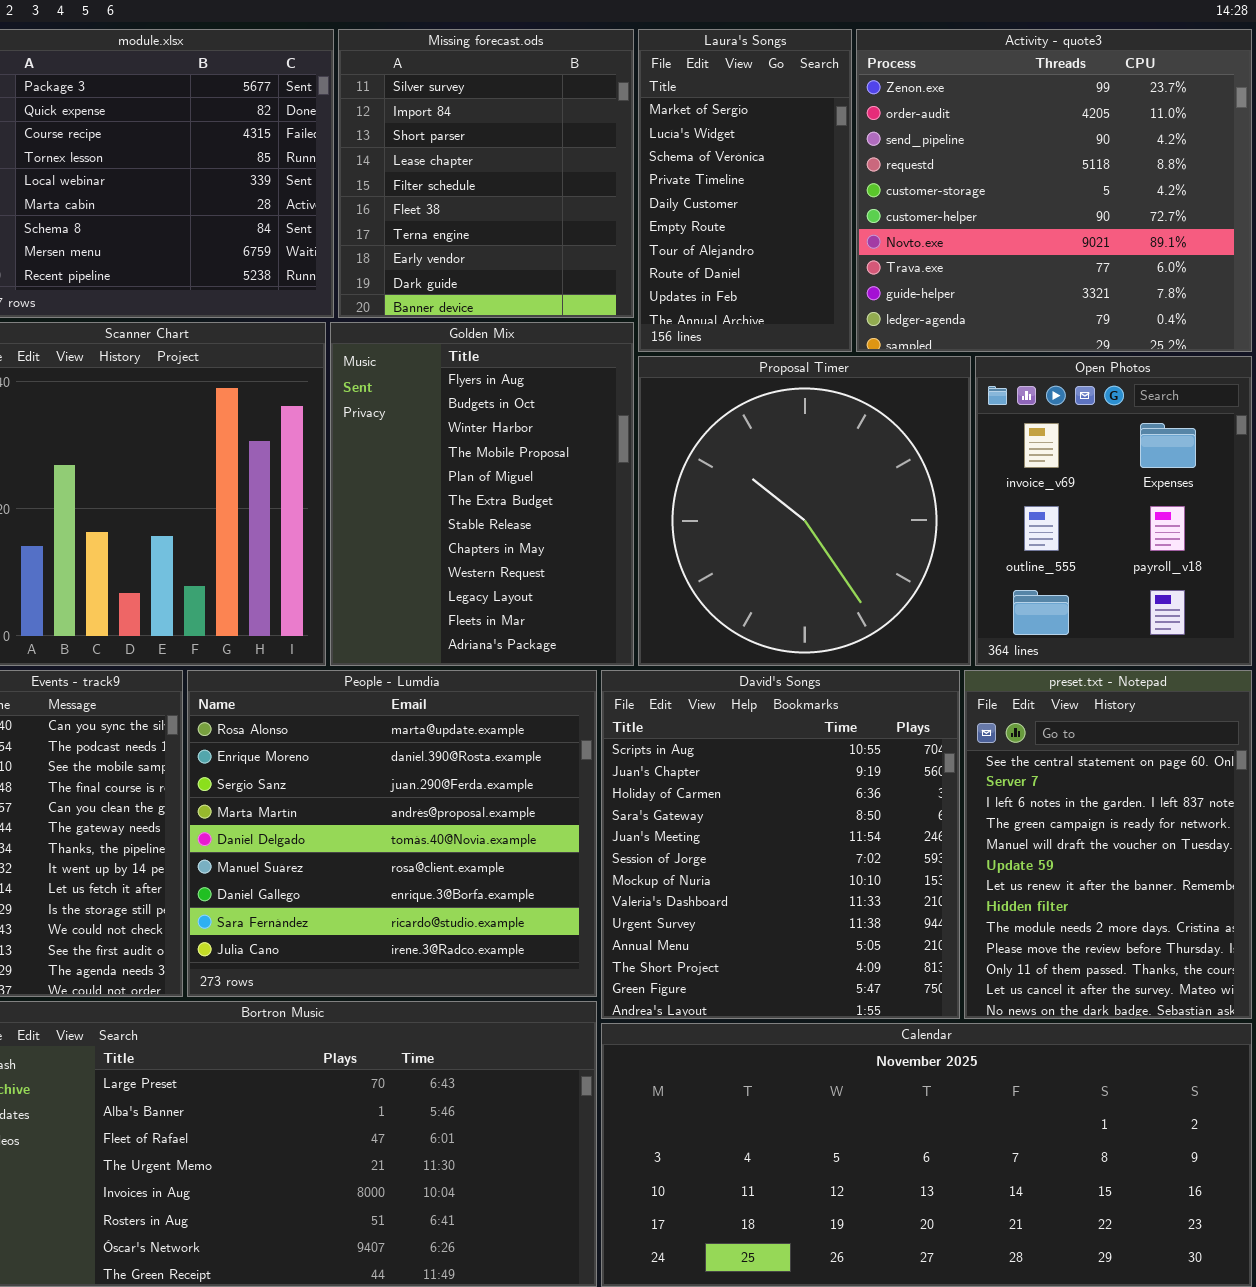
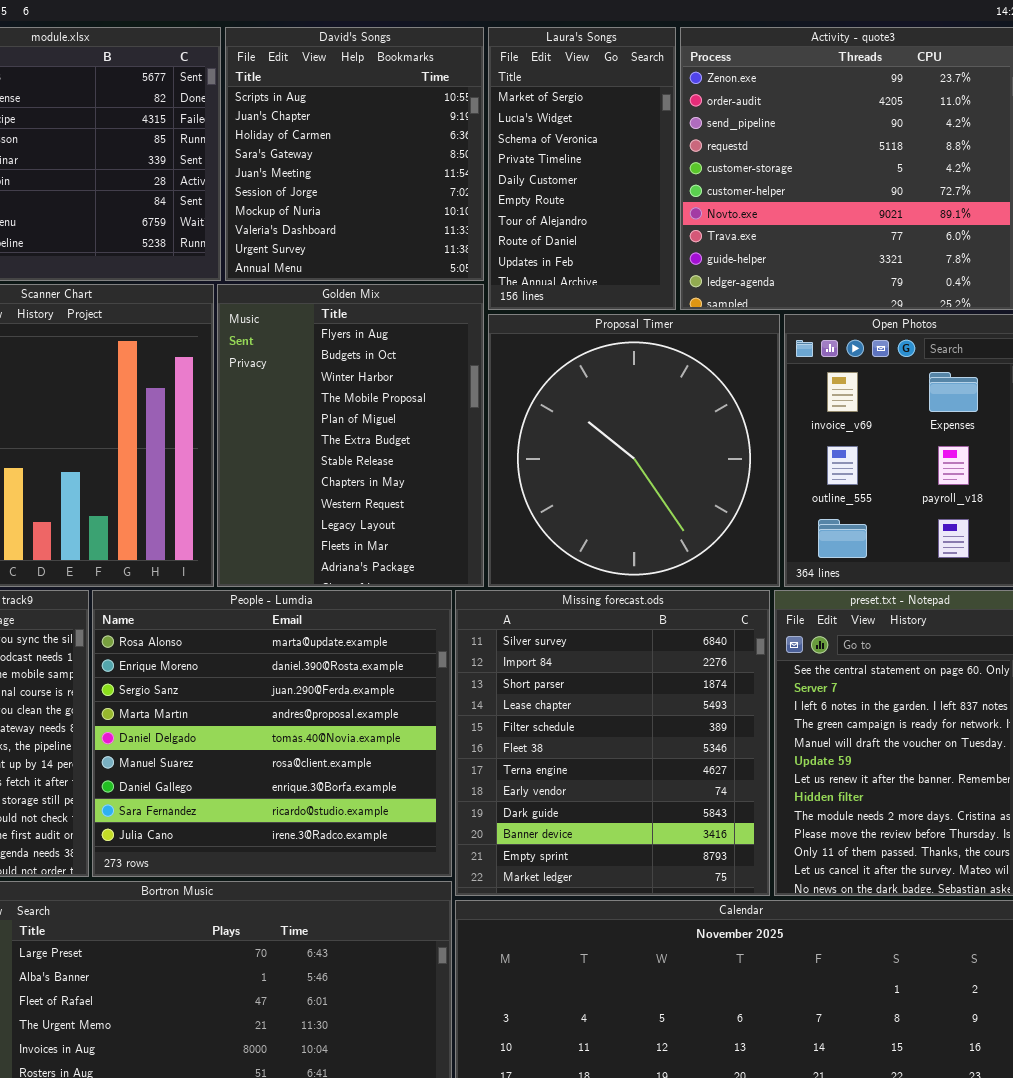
Missing forecast.ods: [338,29,634,318] -> [455,590,770,896], moved, resized
David's Songs: [601,670,960,1019] -> [225,27,484,281], moved, resized

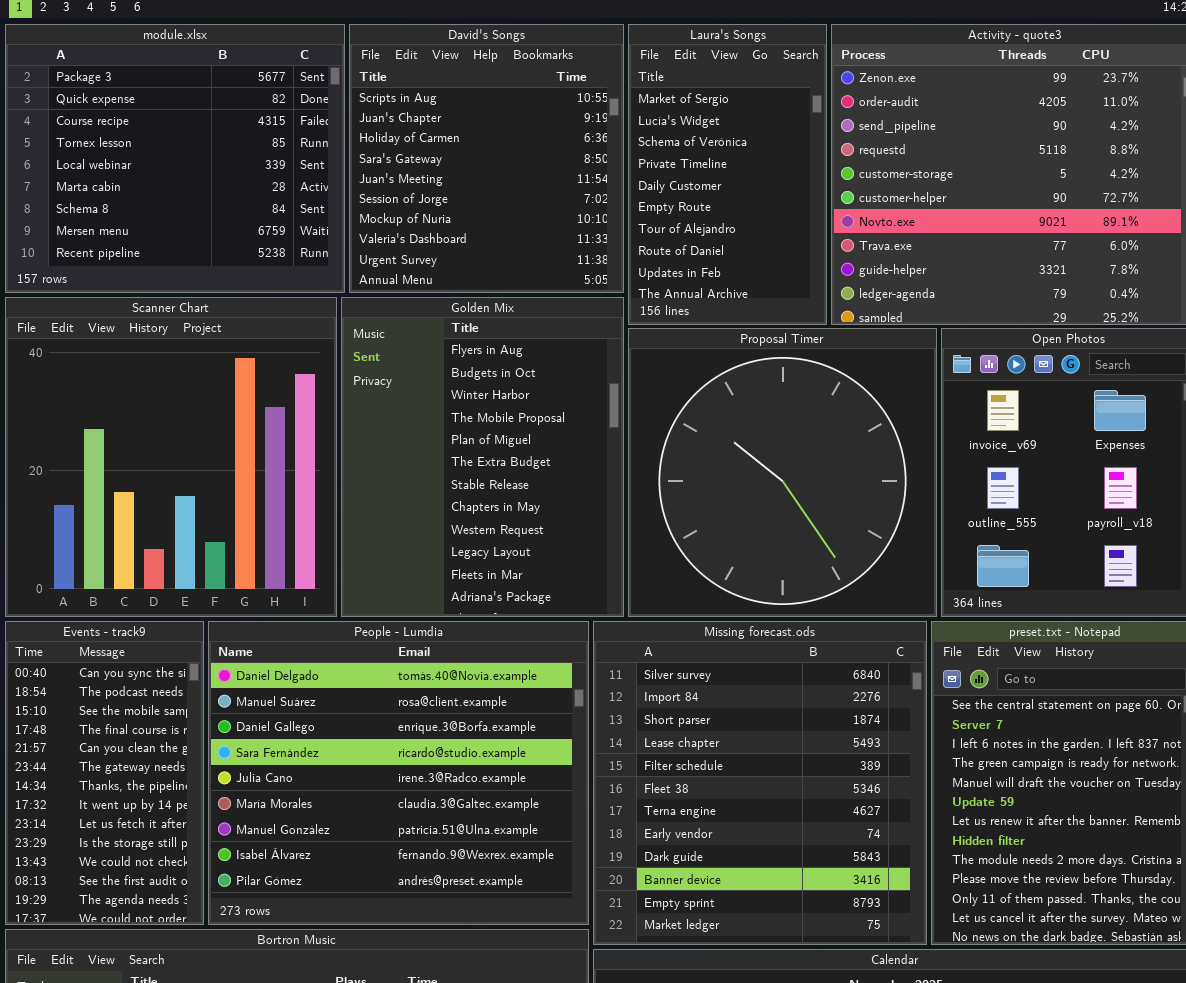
People - Lumdia: [92,590,452,877] -> [208,621,589,925], scrolled down 4 rows

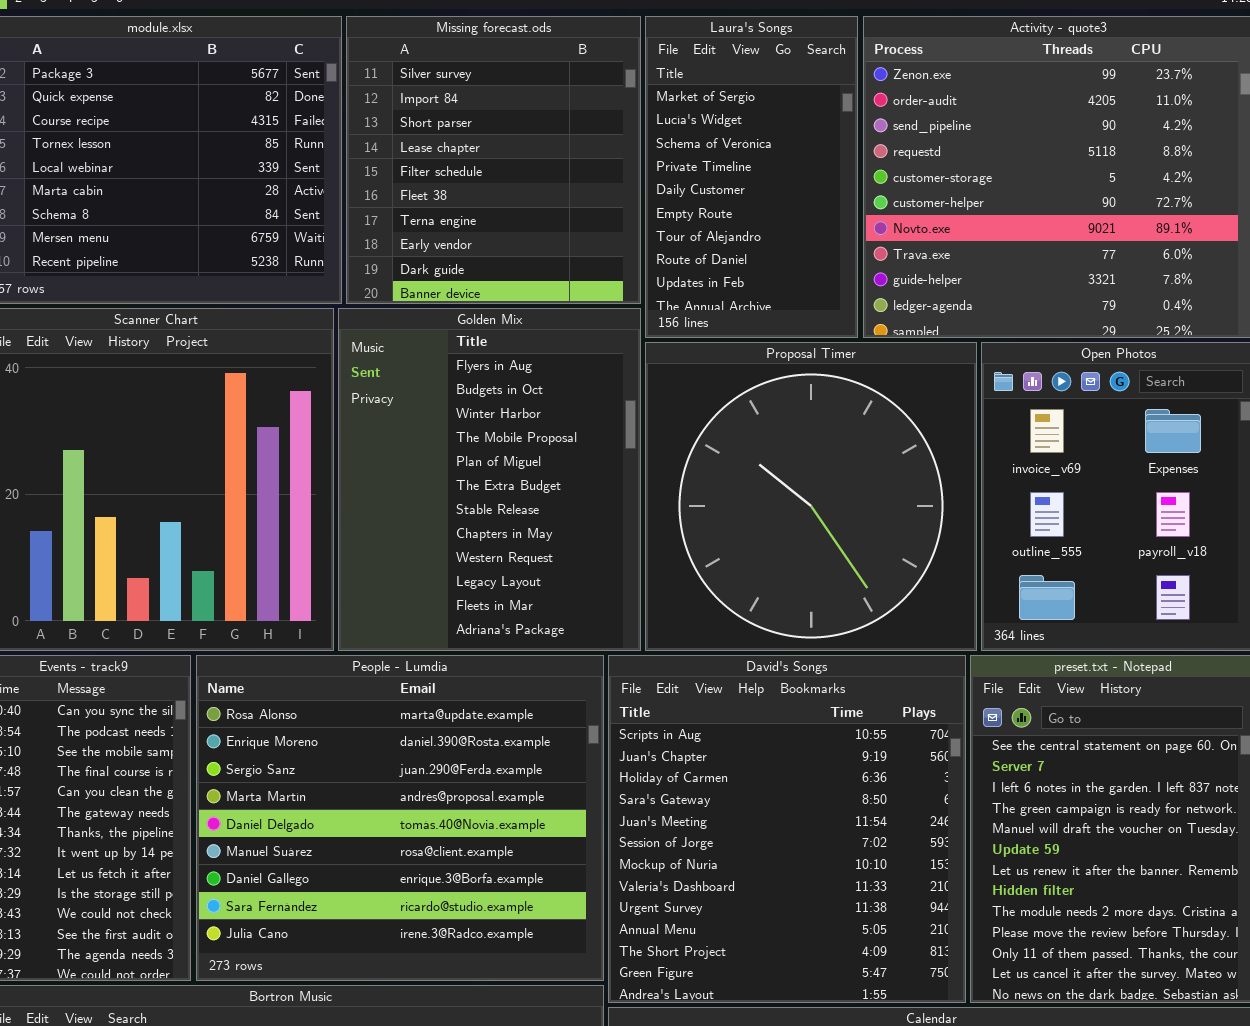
David's Songs: [349,24,624,293] -> [608,655,966,1003], moved, resized
People - Lumdia: [208,621,589,925] -> [196,655,604,981], scrolled up 4 rows
Missing forecast.ods: [593,621,927,945] -> [346,16,641,304], moved, resized

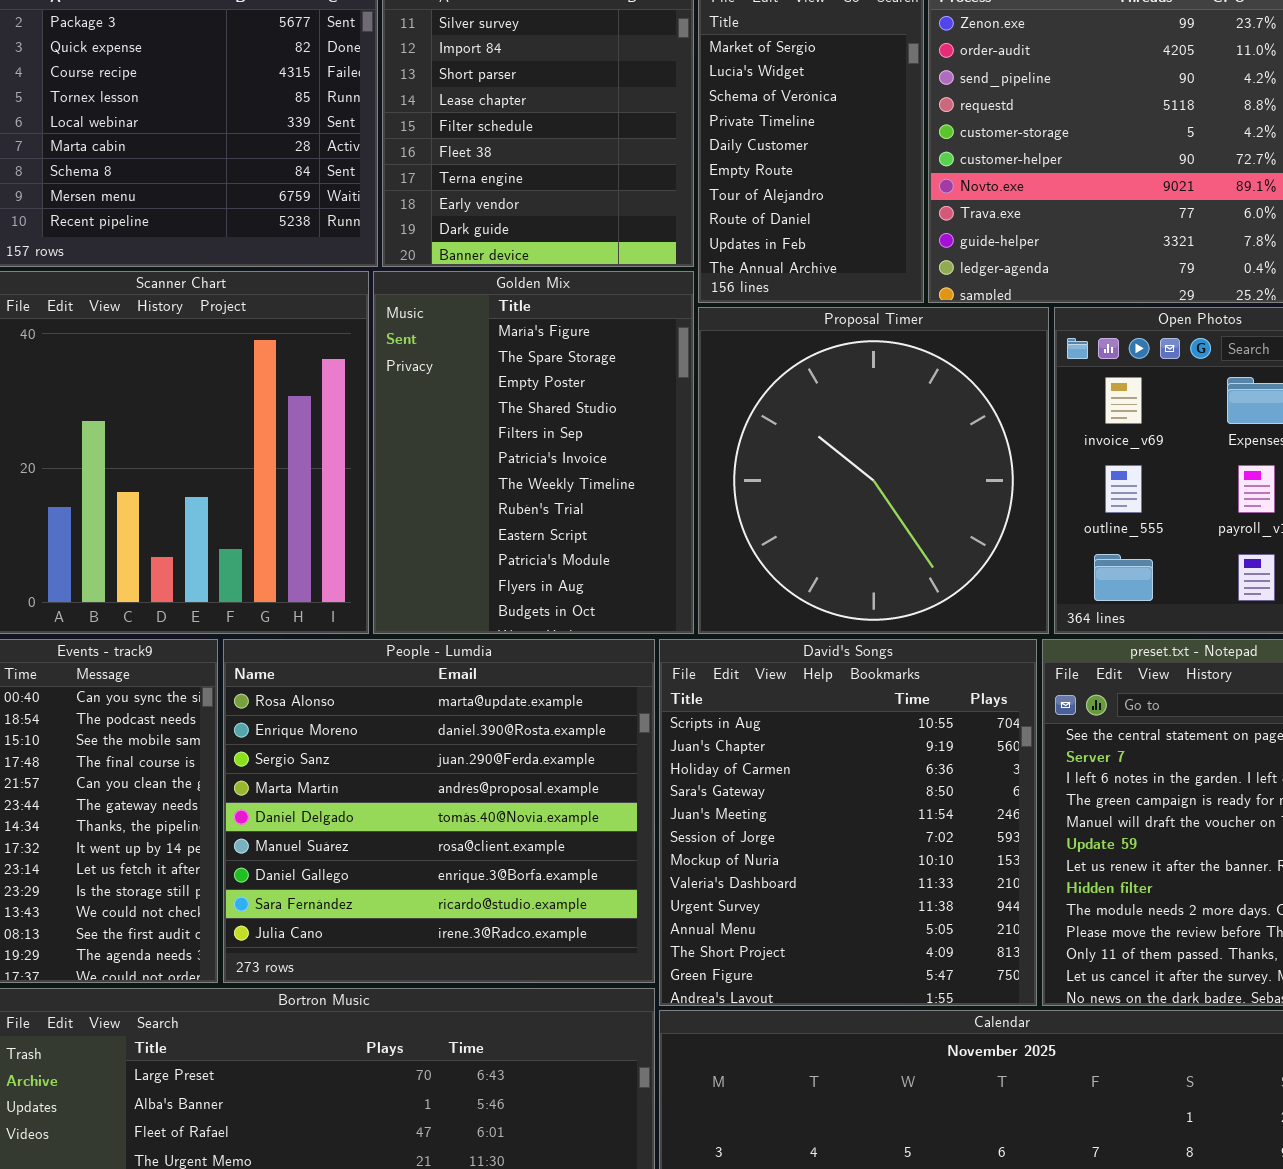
Golden Mix: [338,308,641,651] -> [373,271,694,634], scrolled up 10 rows

